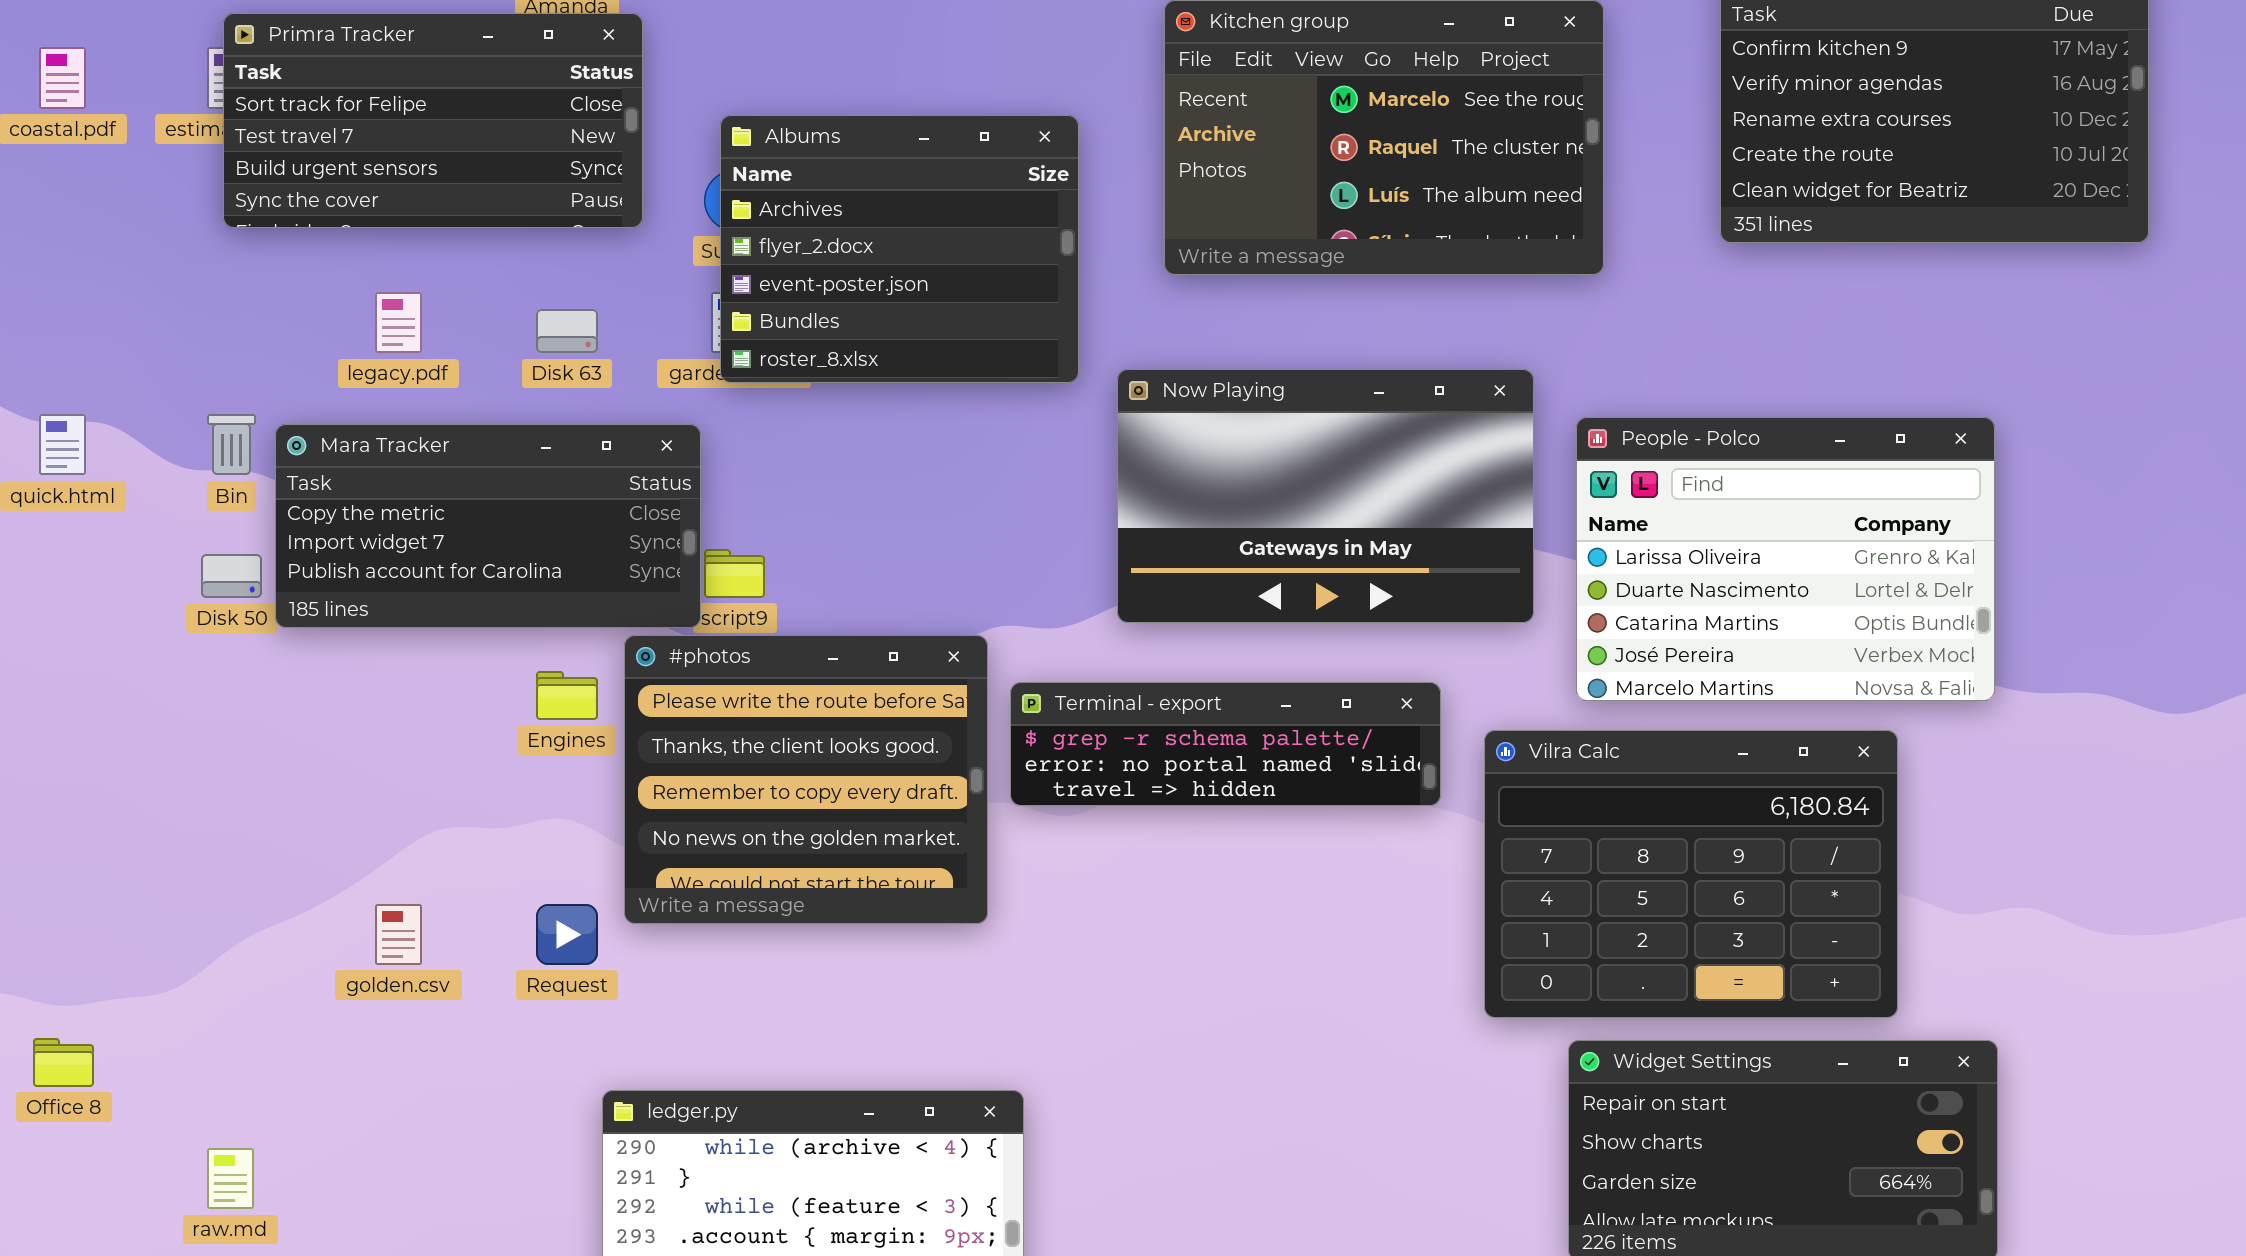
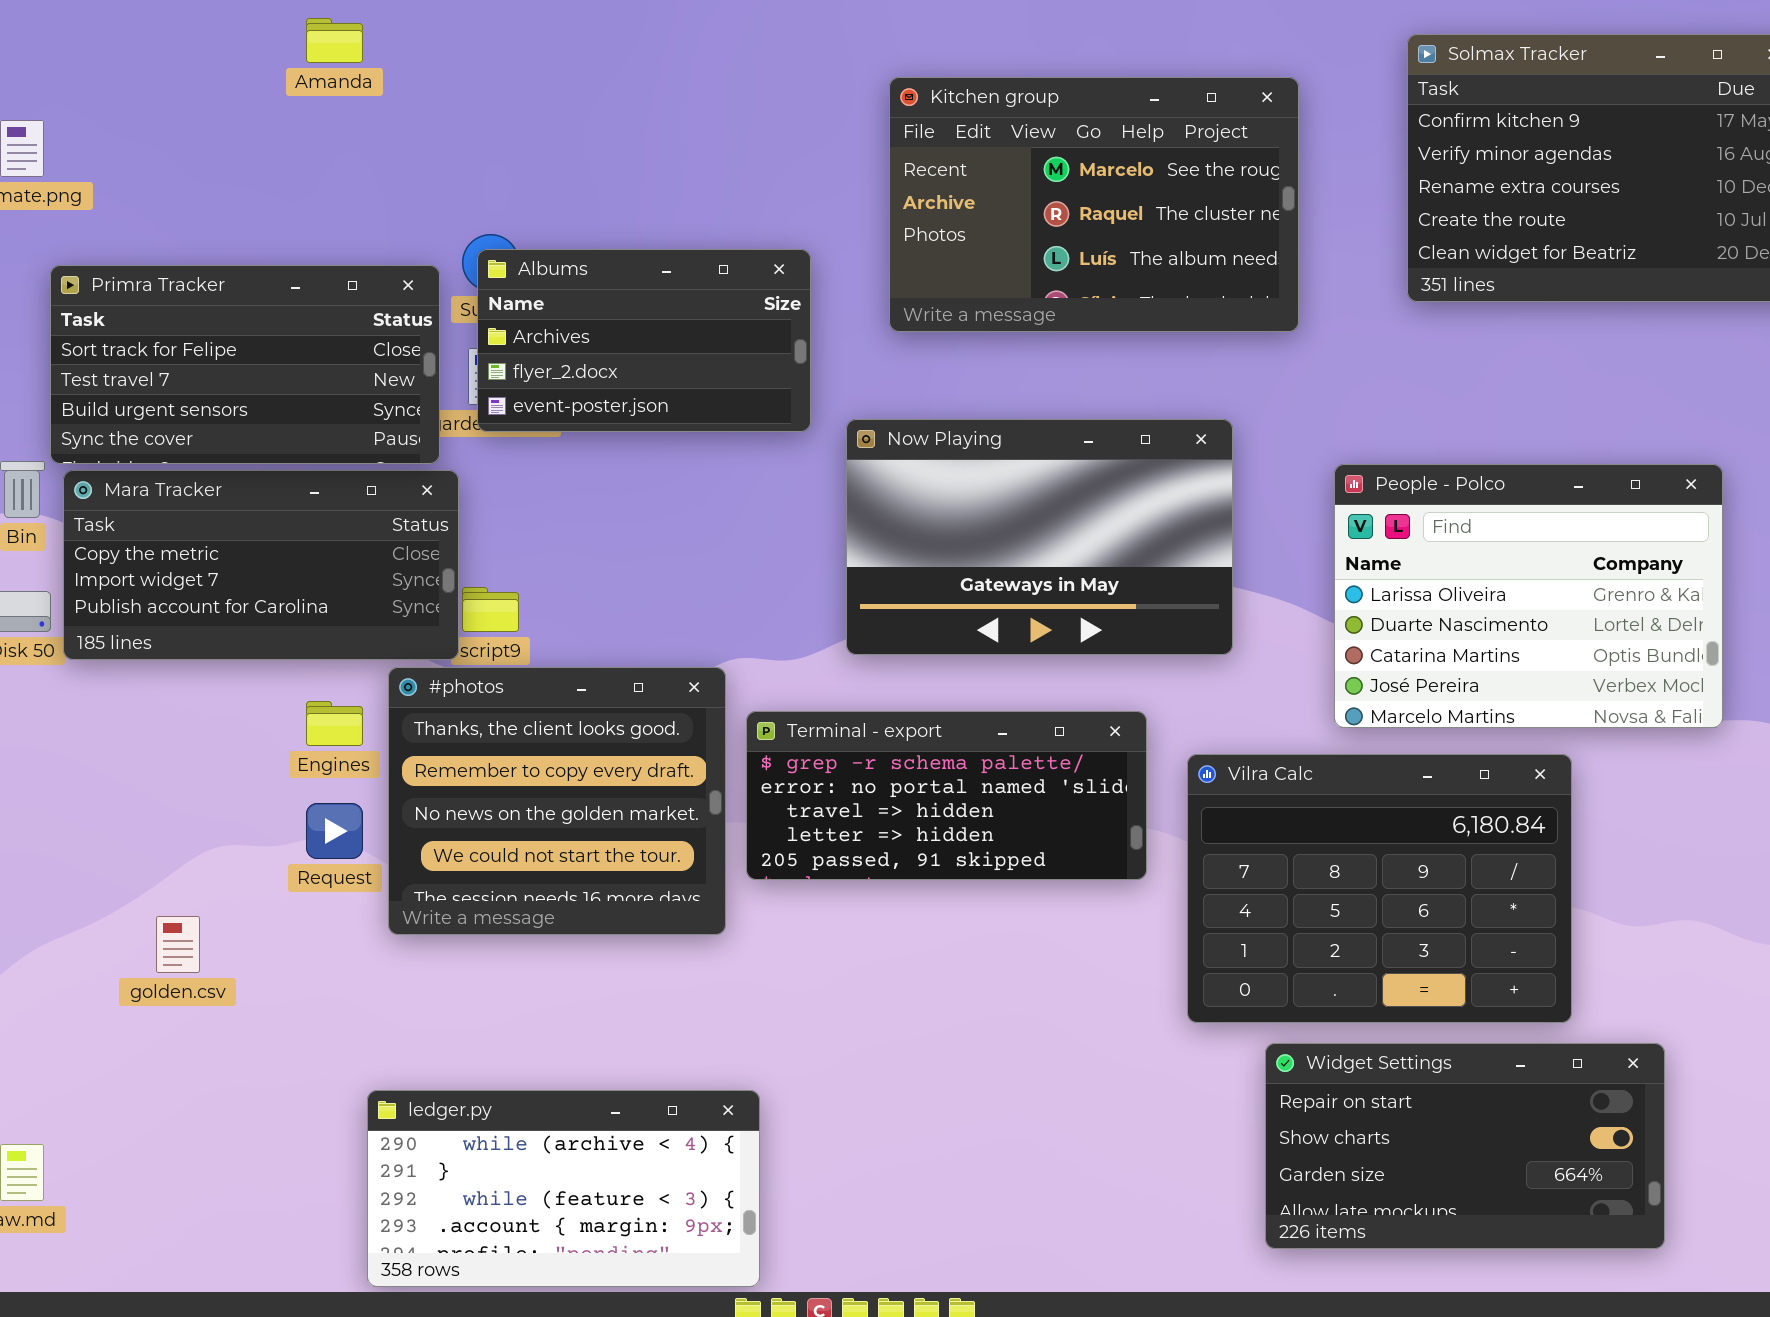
Primra Tracker: [223,13,643,228] -> [50,265,440,464], moved
Albums: [720,115,1079,383] -> [477,249,811,432], resized
People - Polco: [1576,417,1995,701] -> [1334,464,1723,728], moved
#photos: [624,635,988,924] -> [388,667,726,935], scrolled down 1 row
Terminal - export: [1010,682,1441,806] -> [746,711,1147,880], resized
Request: [536,904,598,965] -> [306,803,363,859], moved

